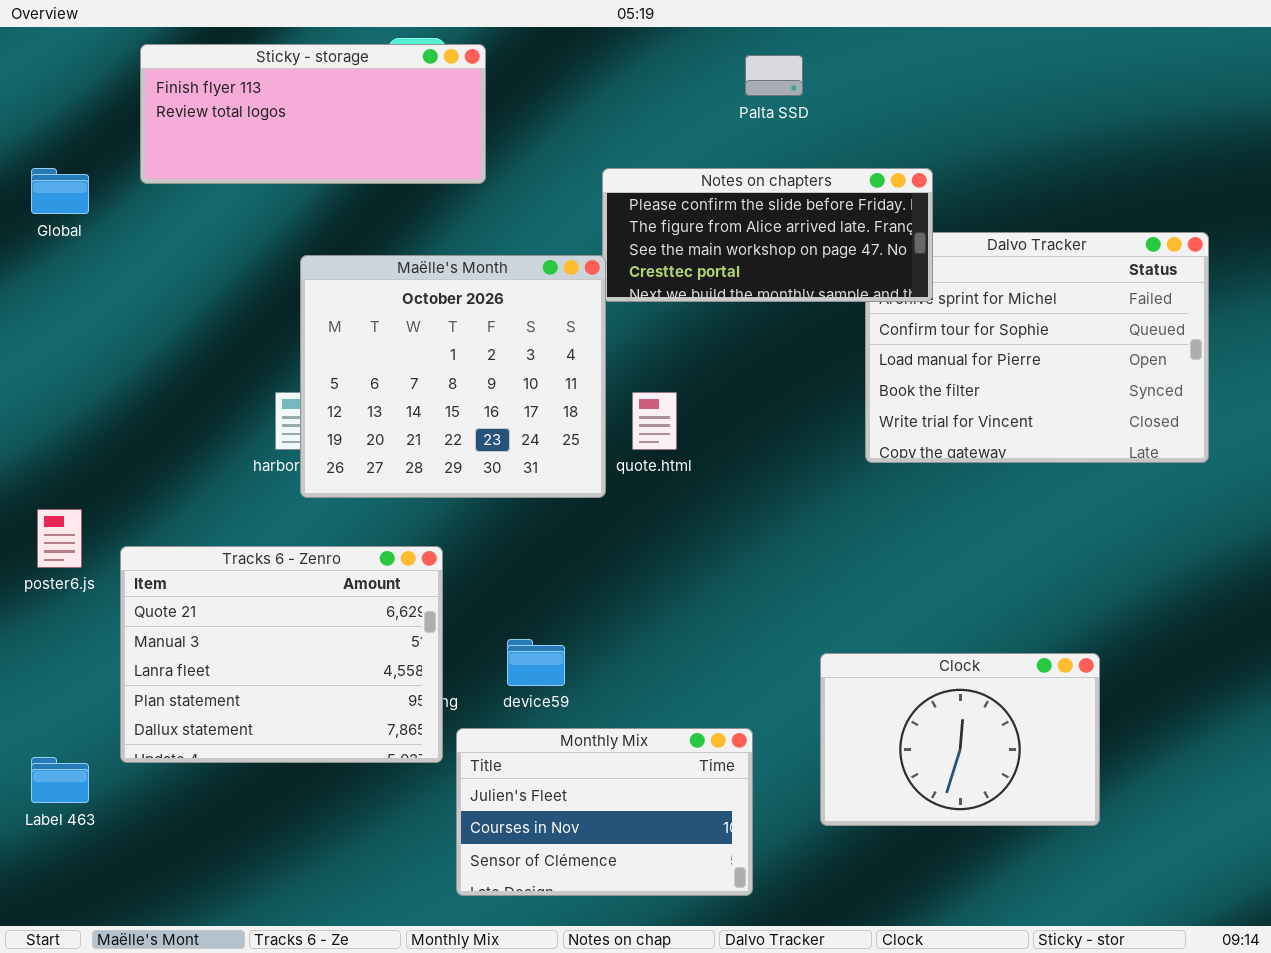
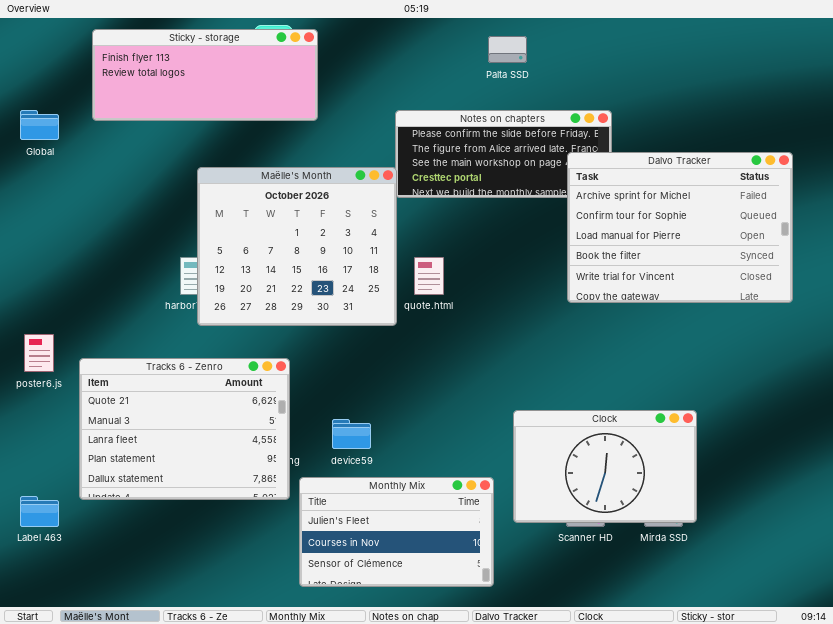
Dalvo Tracker: [865,232,1209,463] -> [567,152,793,303], raised
Clock: [820,653,1100,826] -> [513,410,697,523], moved

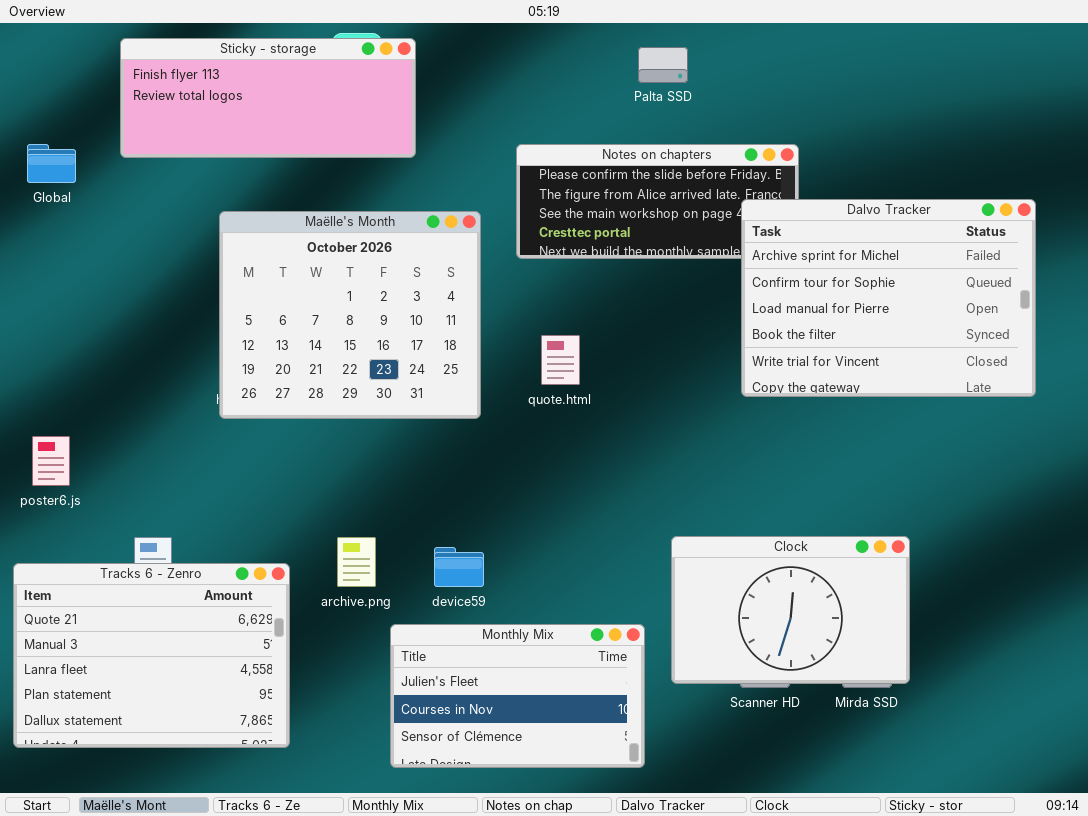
Maëlle's Month: [197,167,397,326] -> [219,211,481,419], moved
Tracks 6 - Zenro: [79,358,290,500] -> [13,563,290,748], moved

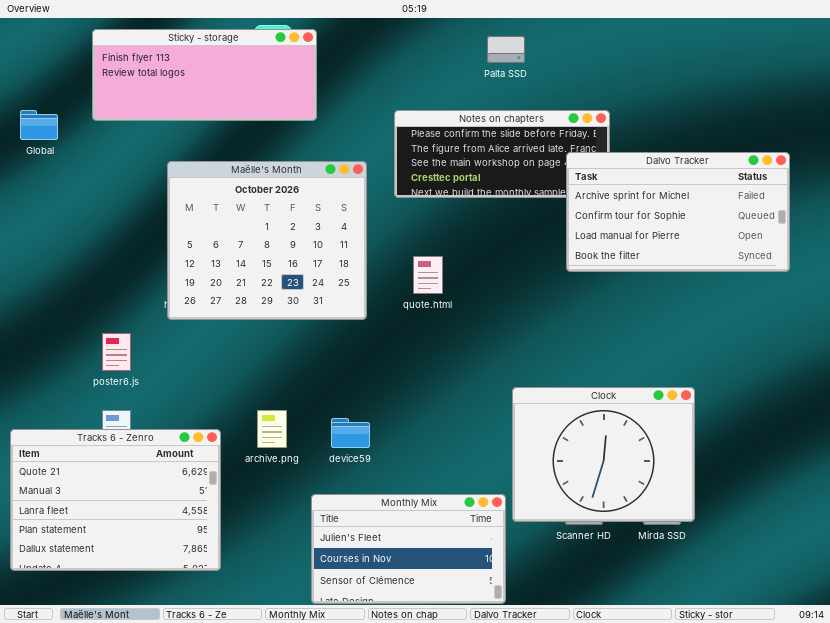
Dalvo Tracker: [741,199,1036,397] -> [566,152,790,272], resized
poster6.js: [32,436,70,486] -> [102,333,131,371], moved
Clock: [671,536,910,684] -> [512,387,695,522], resized
Monthly Mix: [390,624,645,768] -> [311,494,506,604], moved

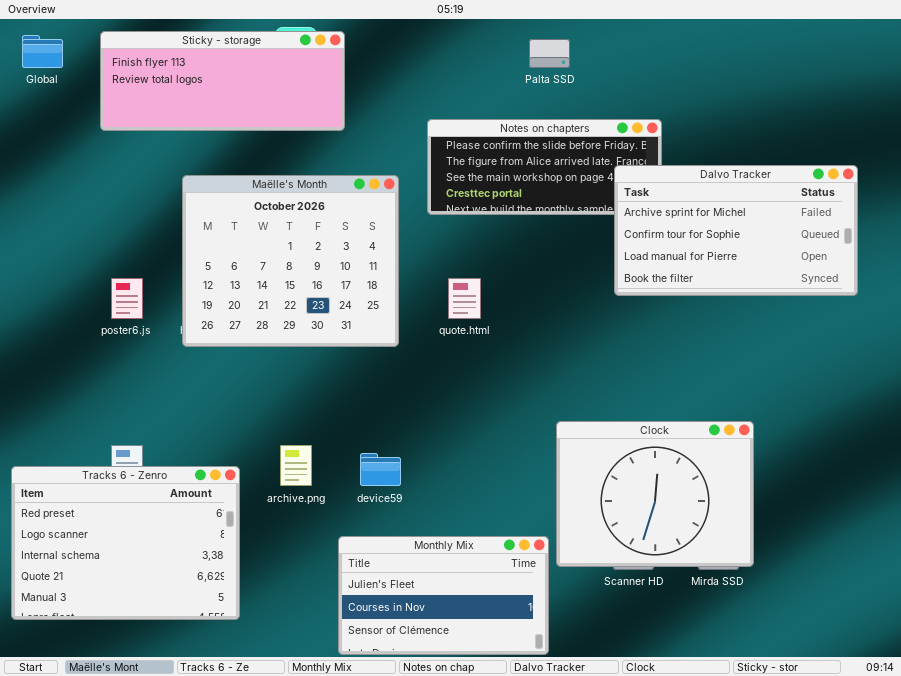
Global: [20,110,58,140] -> [22,35,63,68], moved
poster6.js: [102,333,131,371] -> [111,278,143,319], moved
Tracks 6 - Zenro: [10,429,221,571] -> [11,466,240,620], scrolled up 3 rows

